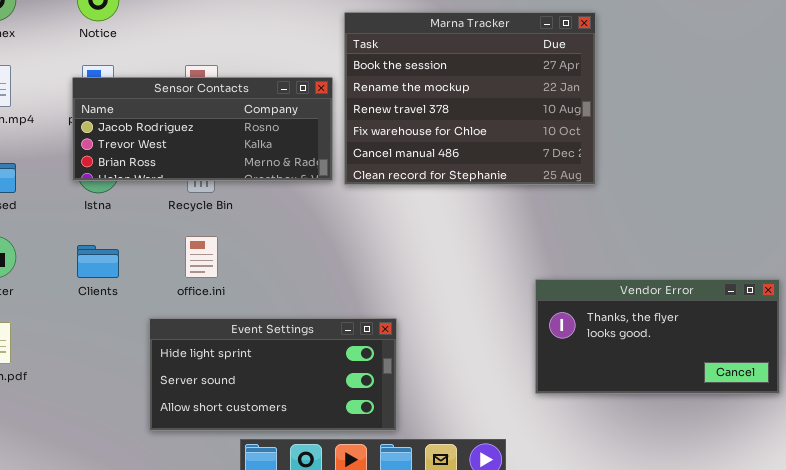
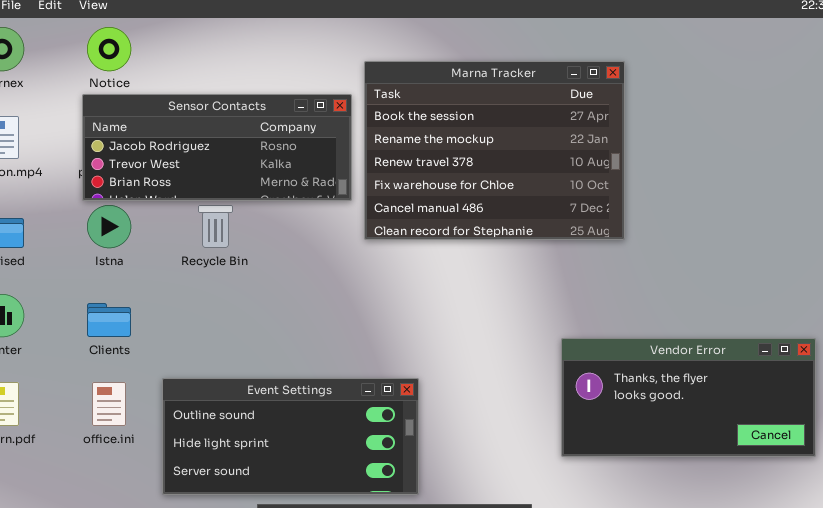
Sensor Contacts: [72,77,333,181] -> [82,94,352,201], moved
office.ini: [185,236,218,278] -> [92,382,126,426], moved
Event Settings: [149,318,397,431] -> [162,378,419,495], scrolled up 1 row

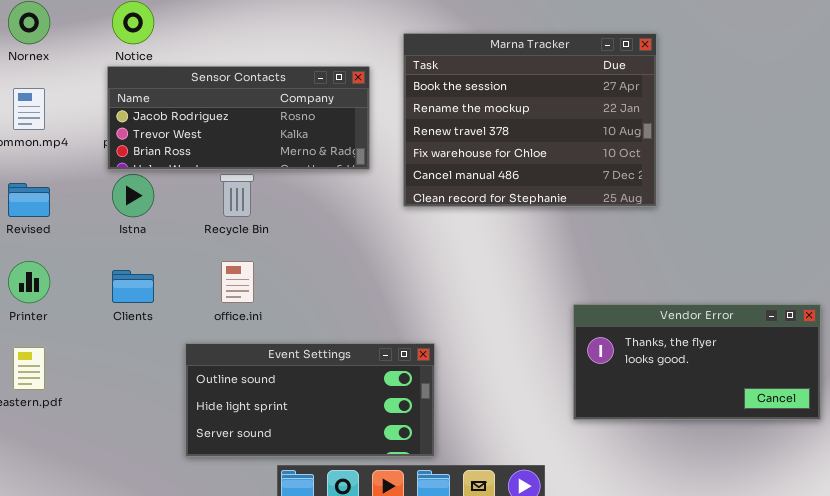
Marna Tracker: [364,61,625,240] -> [403,33,657,207], moved
office.ini: [92,382,126,426] -> [221,261,254,303], moved

